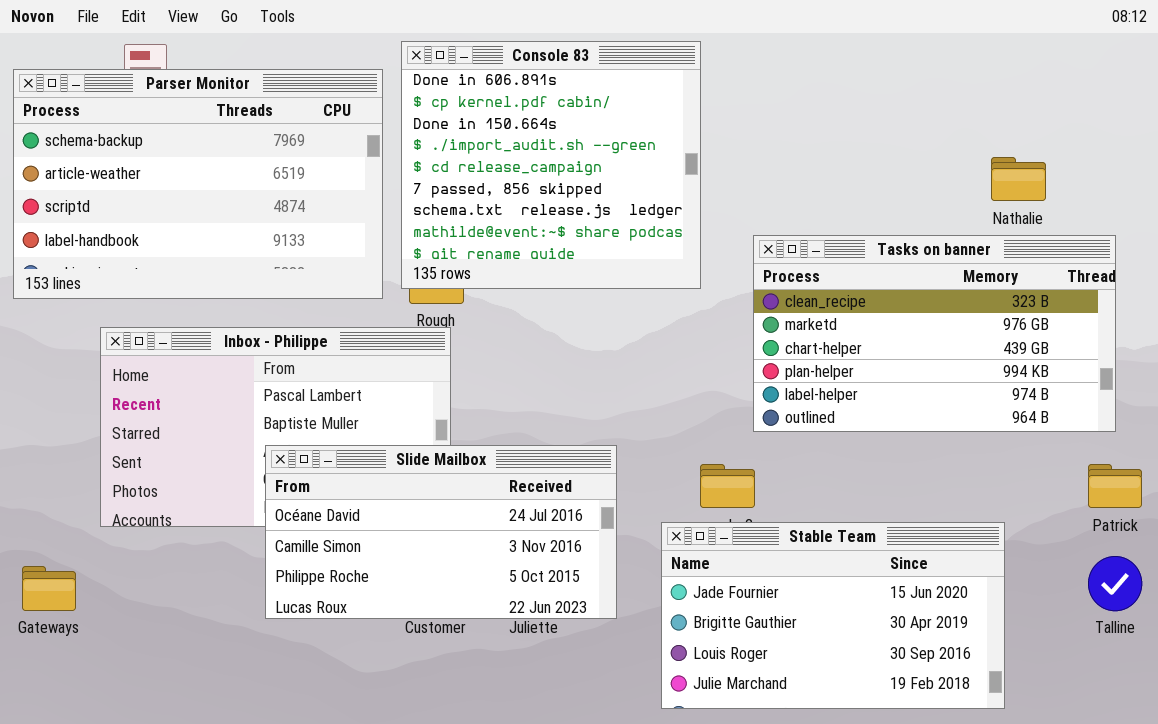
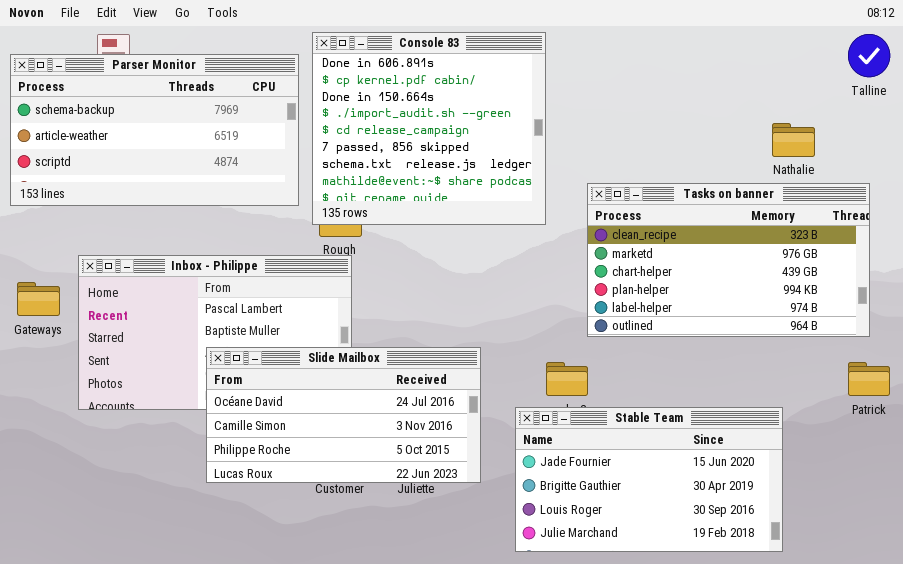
Parser Monitor: [13,69,383,299] -> [10,54,299,206], resized
Talline: [1088,556,1142,611] -> [848,34,890,77], moved
Gateways: [22,566,76,611] -> [17,282,60,316], moved

